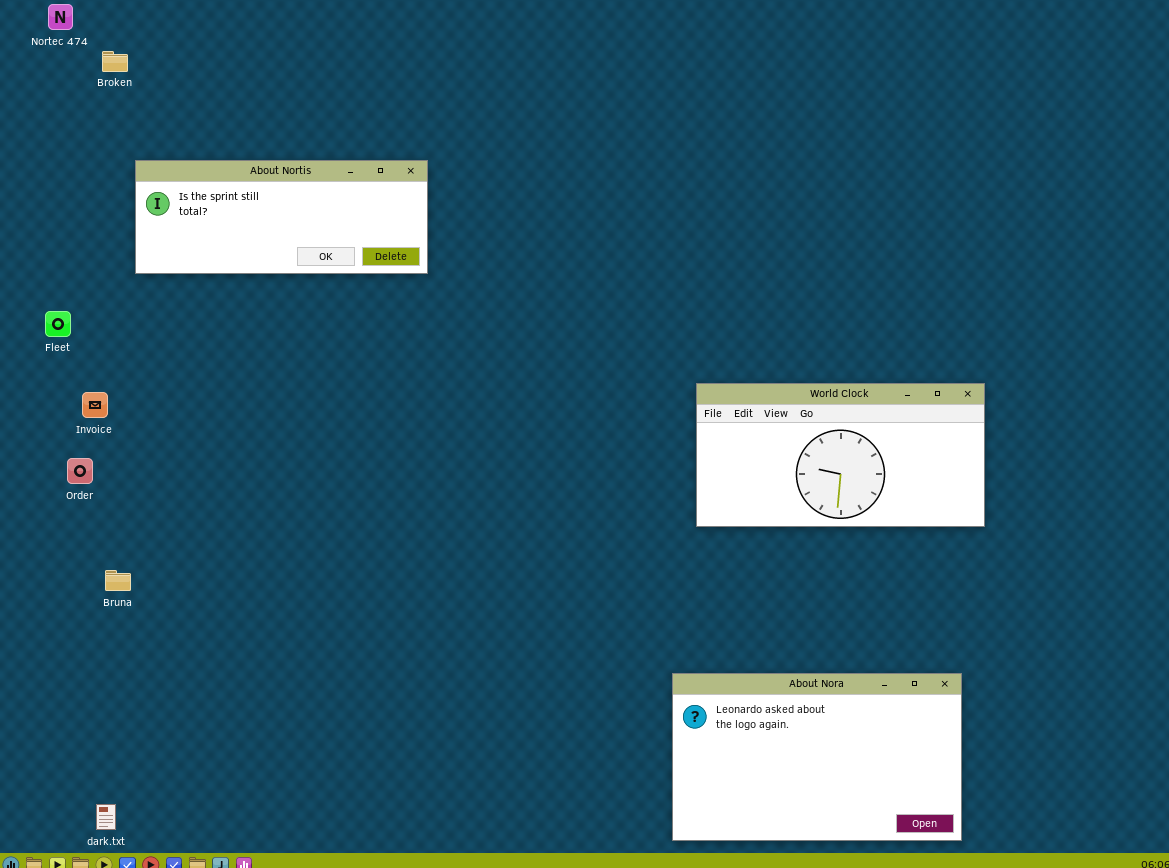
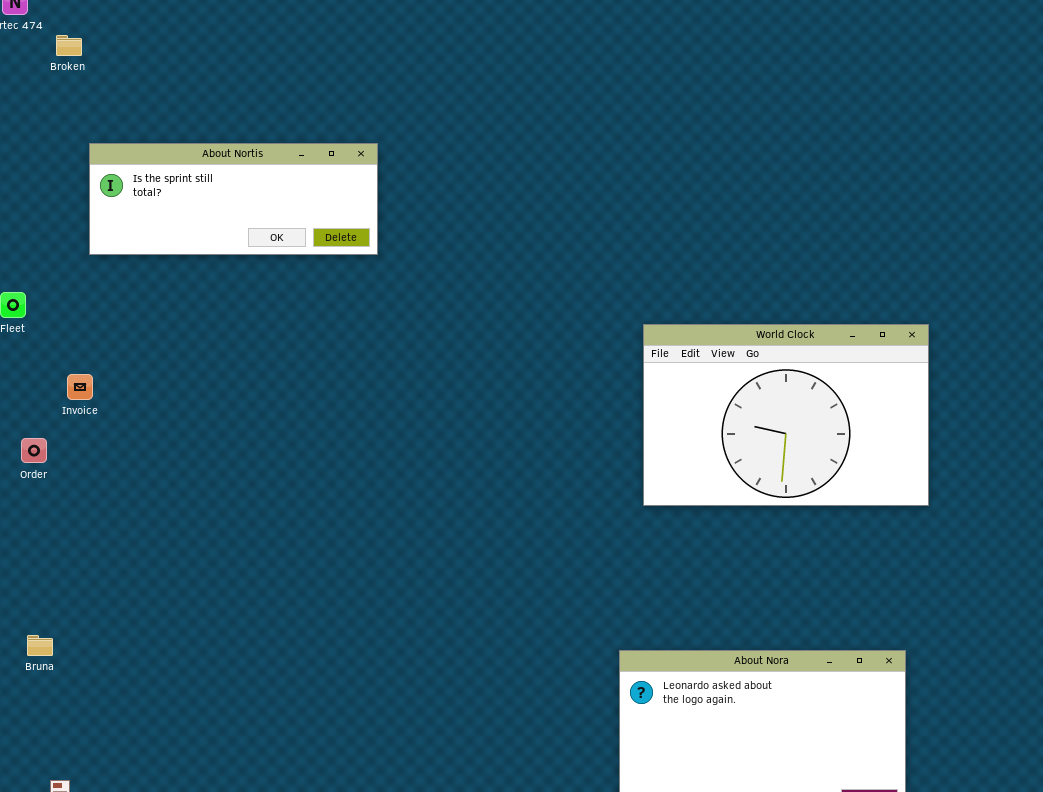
World Clock: [696,383,985,527] -> [643,324,929,506], resized
Invoice: [82,392,108,418] -> [67,374,93,400], moved
Bruna: [105,570,131,591] -> [27,635,53,656], moved

